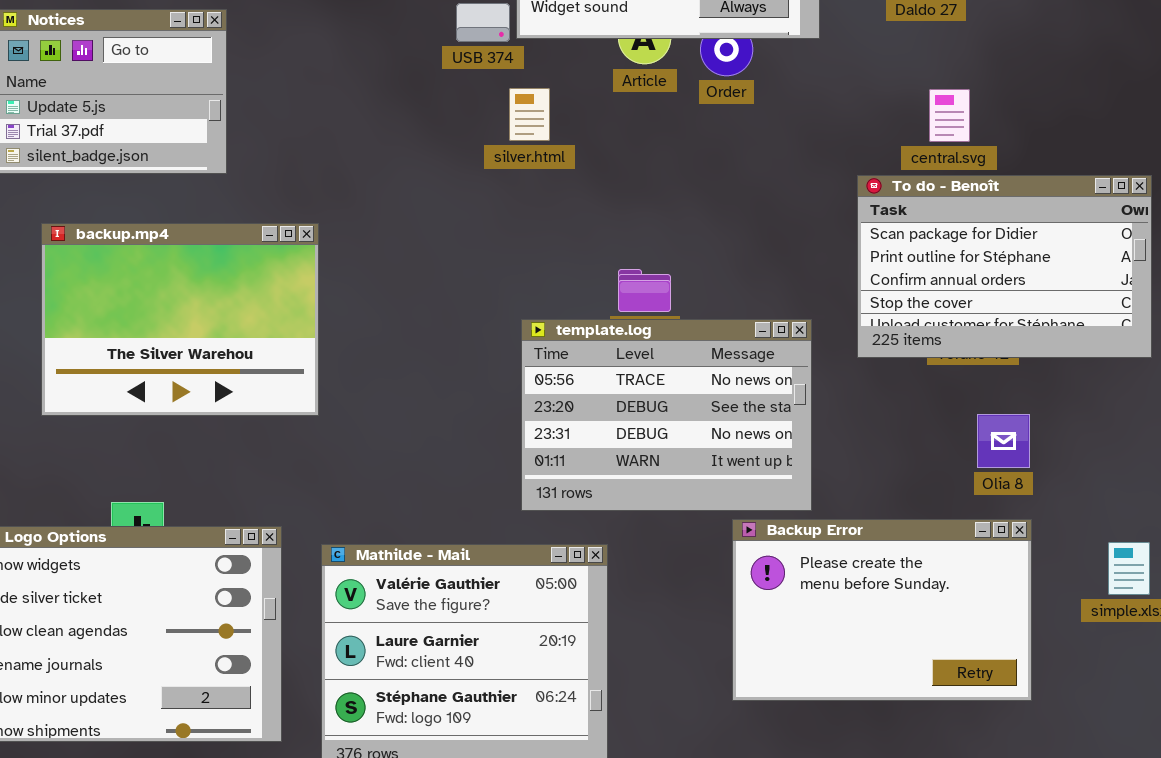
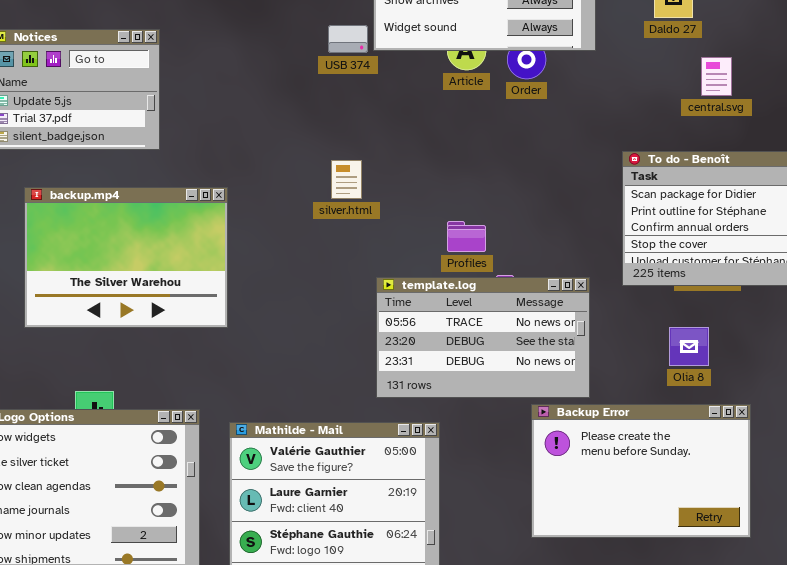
silver.html: [509,88,550,141] -> [331,160,362,199], moved
central.svg: [929,89,970,142] -> [701,57,732,96], moved
template.log: [521,319,812,511] -> [376,277,590,398], resized
Olia 8: [977,414,1030,468] -> [669,327,709,366], moved

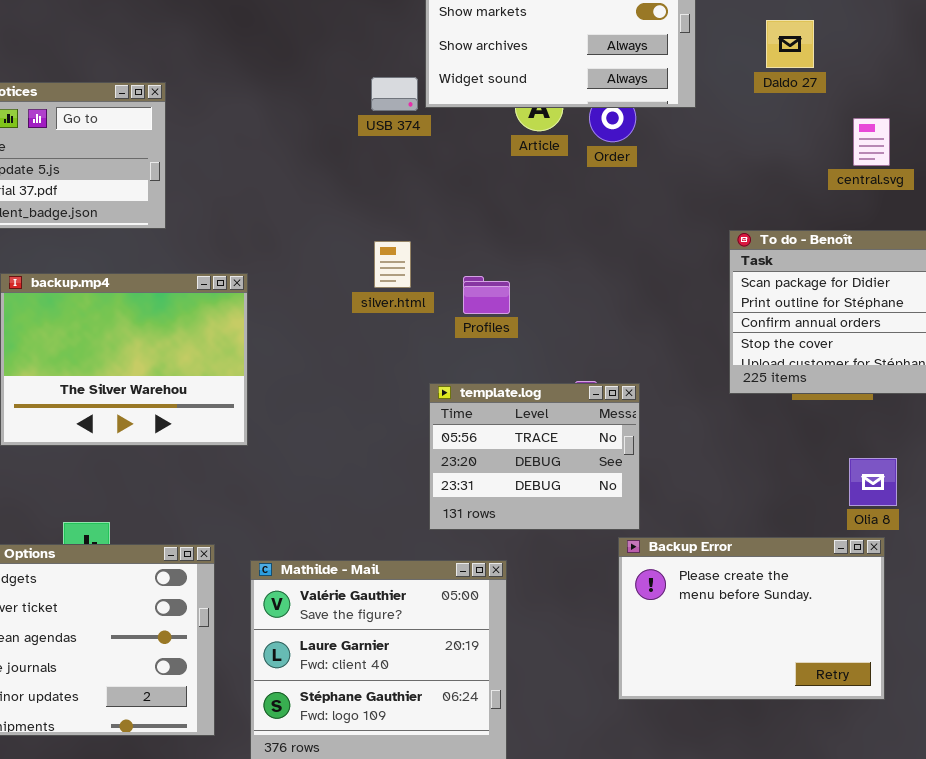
central.svg: [701,57,732,96] -> [853,118,890,166], moved
Profiles: [447,221,486,252] -> [463,276,510,314], moved
template.log: [376,277,590,398] -> [429,383,640,530], resized
Olia 8: [669,327,709,366] -> [849,458,897,506], moved

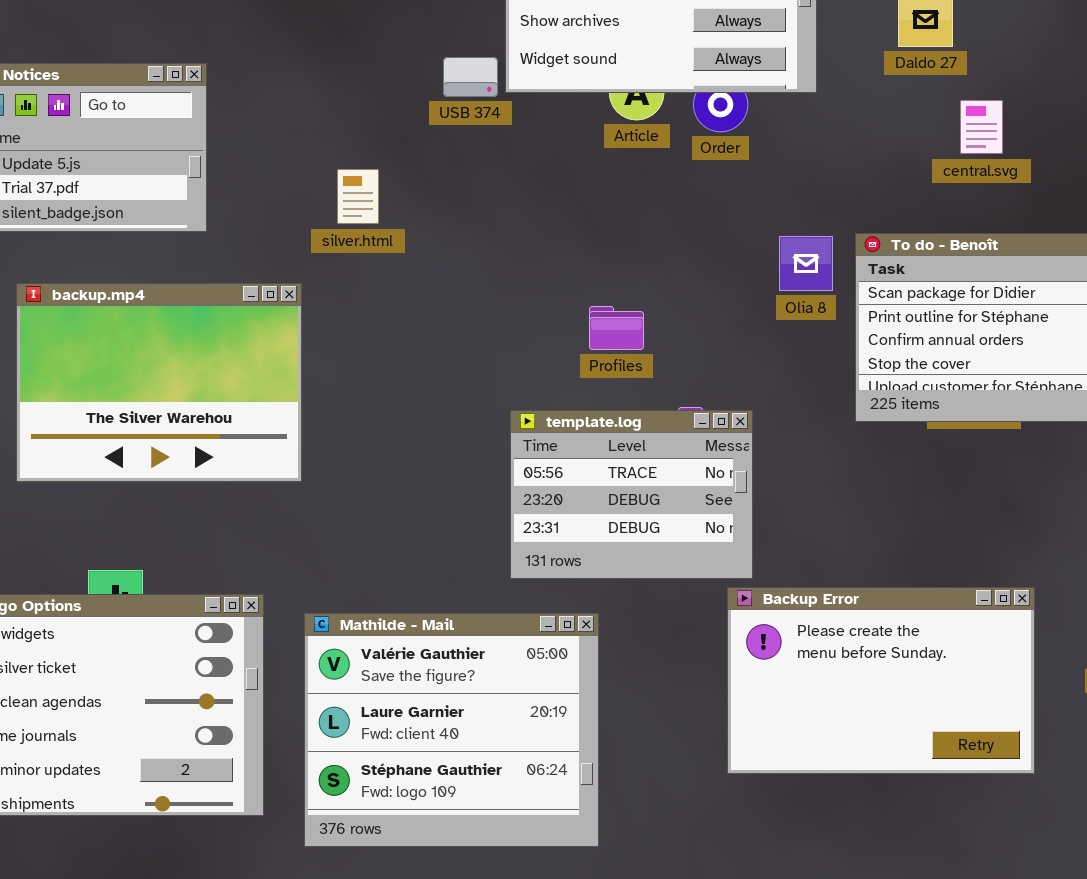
central.svg: [853,118,890,166] -> [960,100,1003,154], moved
silver.html: [374,241,411,288] -> [337,169,379,224], moved
Profiles: [463,276,510,314] -> [589,306,644,350], moved
Olia 8: [849,458,897,506] -> [779,236,833,291], moved

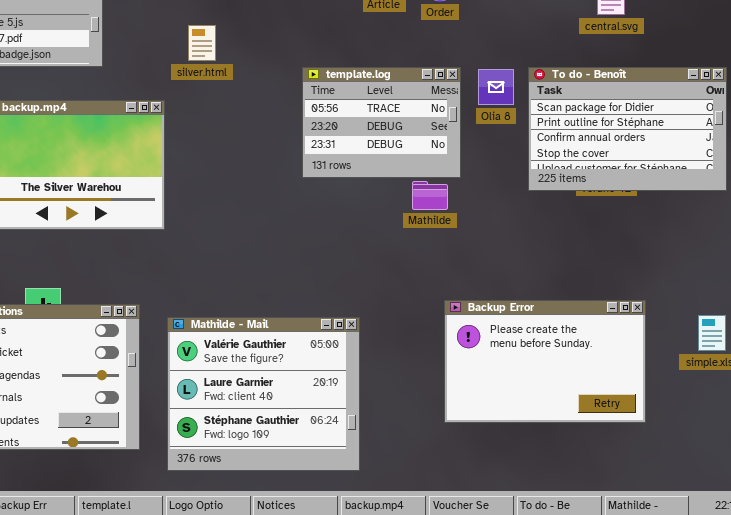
template.log: [510,410,753,579] -> [302,67,461,178], moved

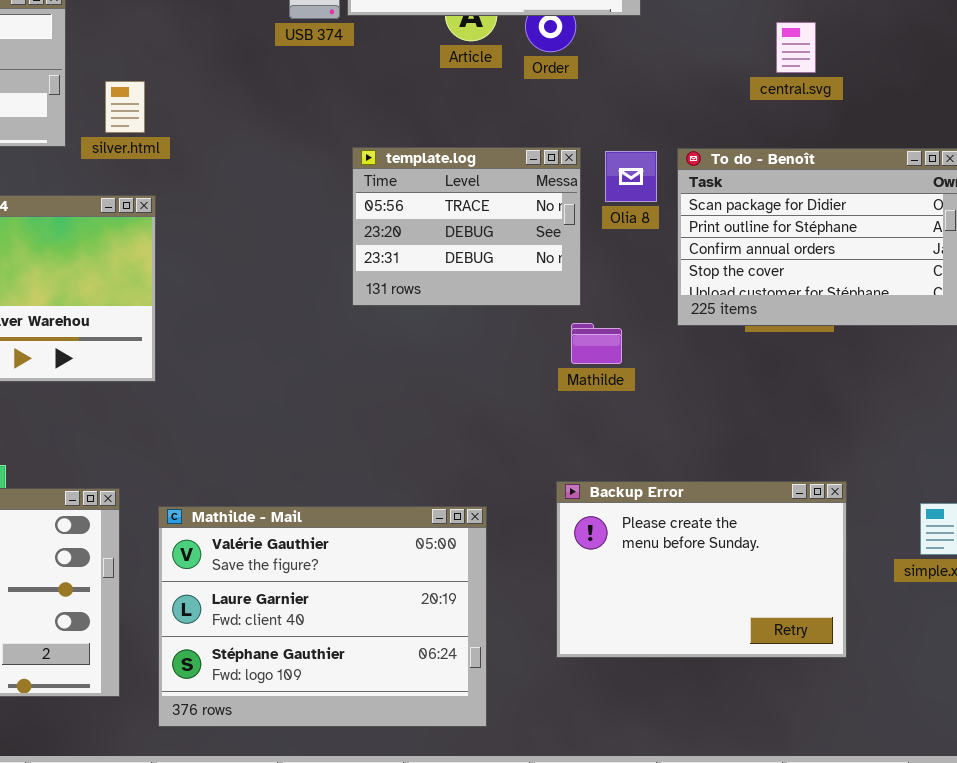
silver.html: [188,25,216,61] -> [105,81,145,133], moved
Mathilde: [412,181,448,210] -> [571,323,622,364], moved
Mathilde - Mail: [167,317,360,471] -> [158,506,487,727], resized

